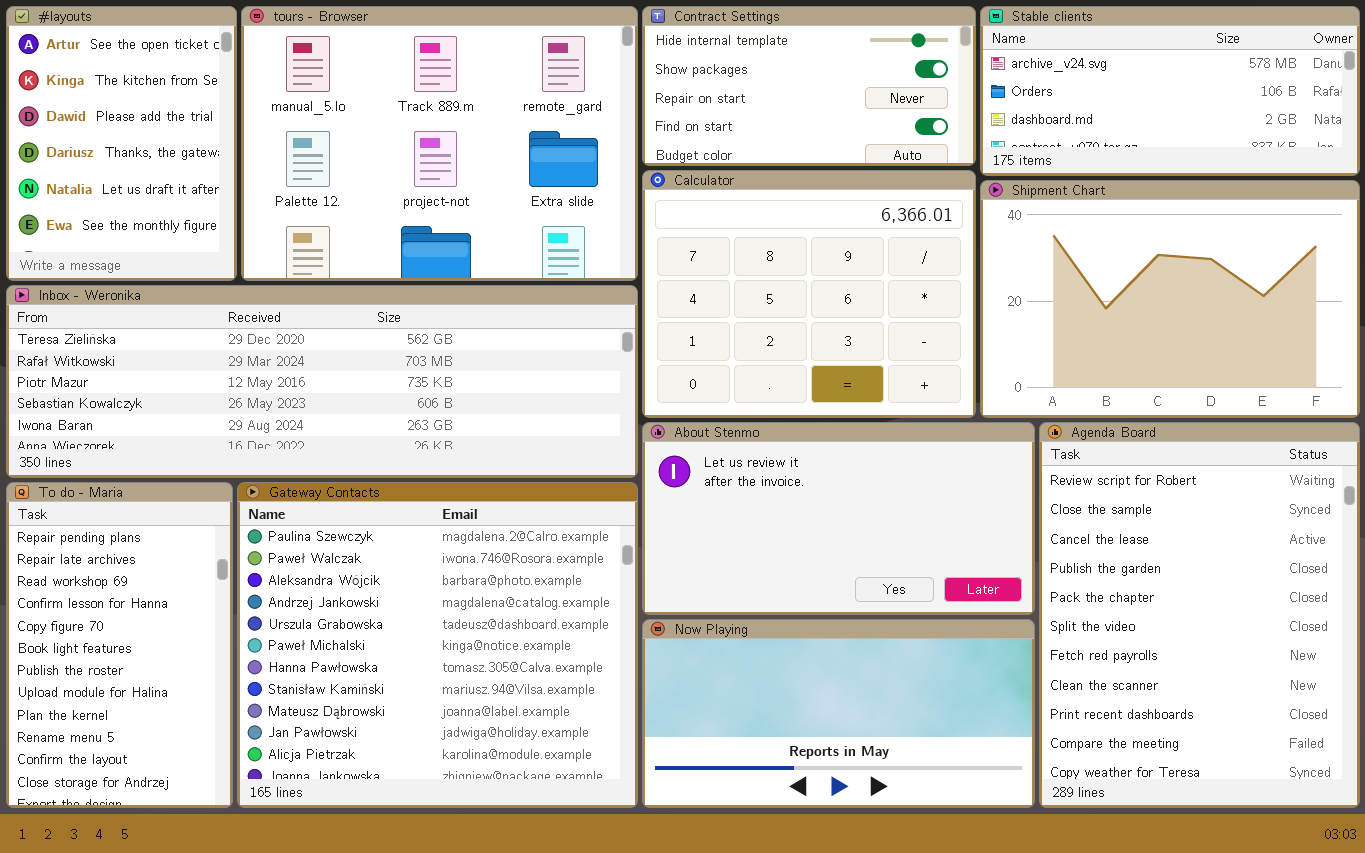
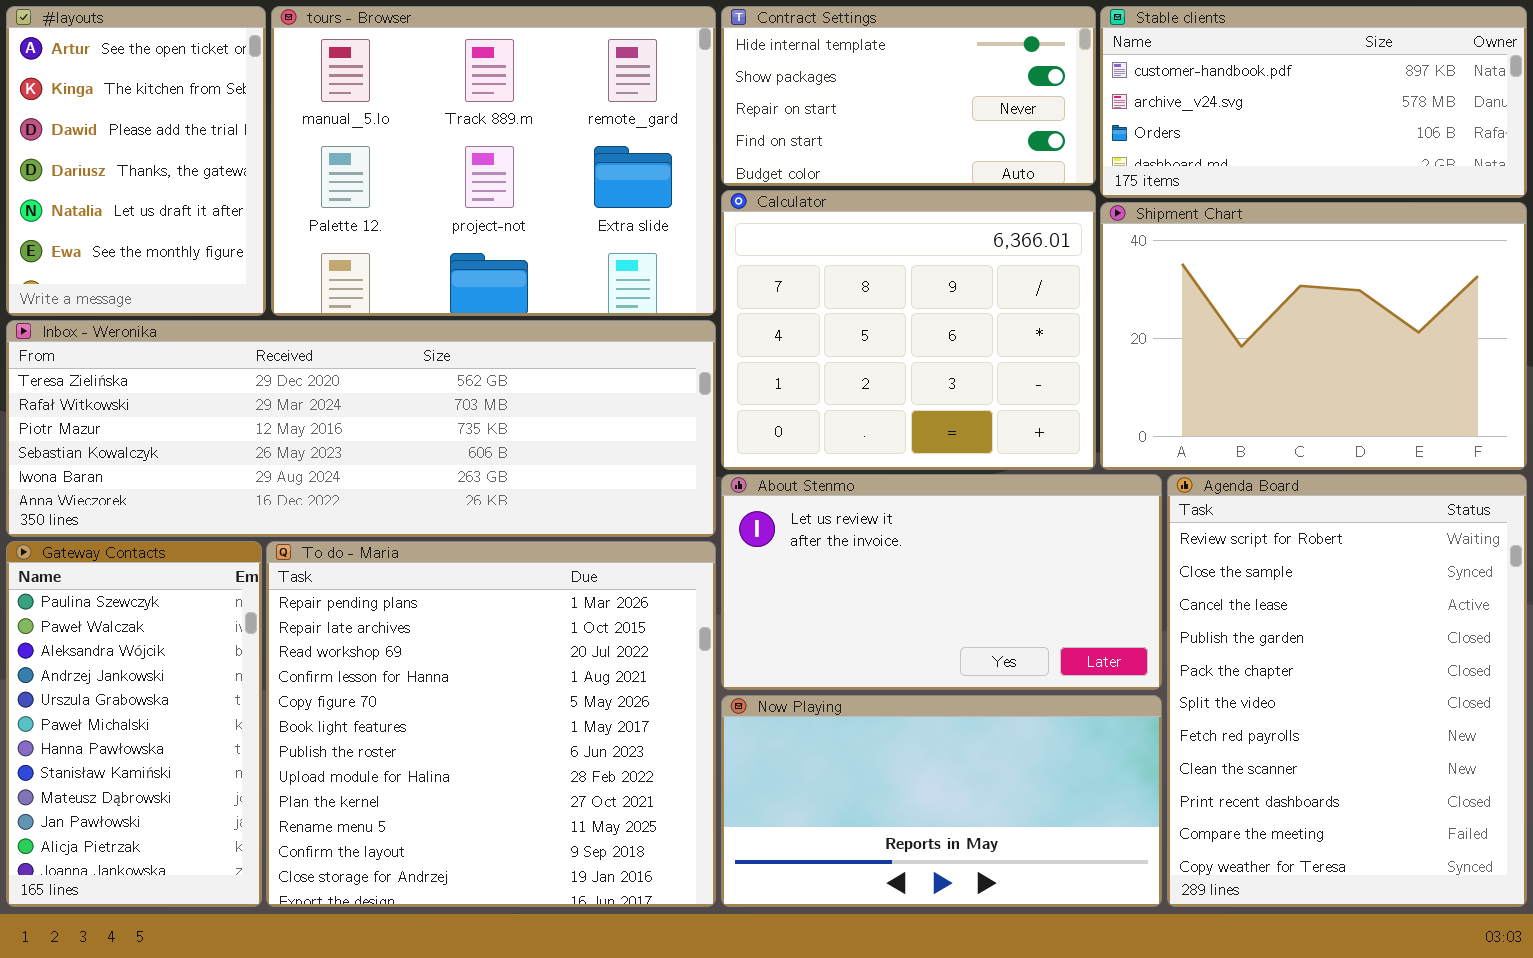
Stable clients: [980,6,1360,176] -> [1100,6,1527,198], scrolled up 1 row
To do - Maria: [6,482,233,808] -> [266,541,716,907], moved, resized
Gateway Contacts: [237,482,638,808] -> [6,541,262,907], moved, resized

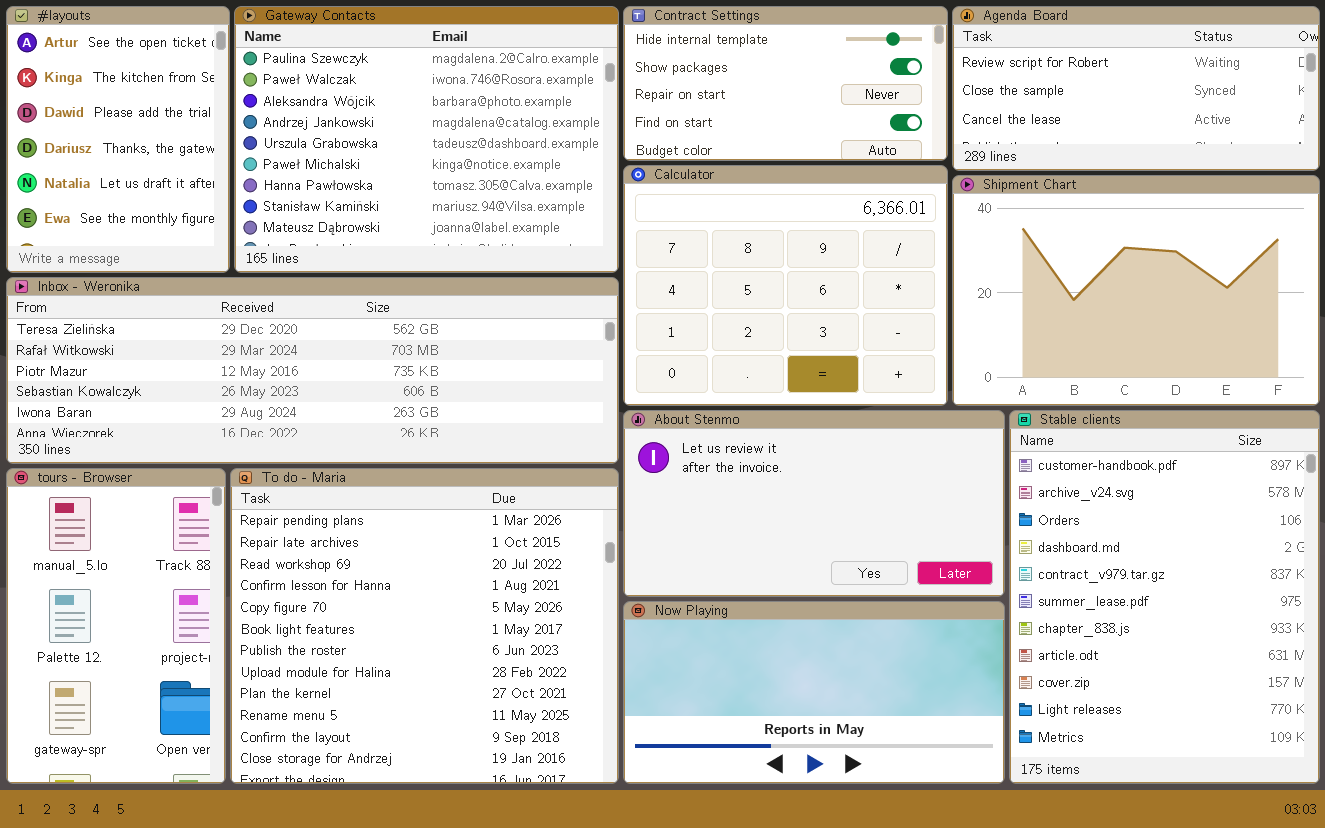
tours - Browser: [271,6,716,316] -> [6,468,226,784], moved, resized
Stable clients: [1100,6,1527,198] -> [1009,410,1320,784], moved, resized
Agenda Board: [1167,474,1527,907] -> [952,6,1320,171], moved, resized
Gateway Contacts: [6,541,262,907] -> [234,6,619,273], moved, resized

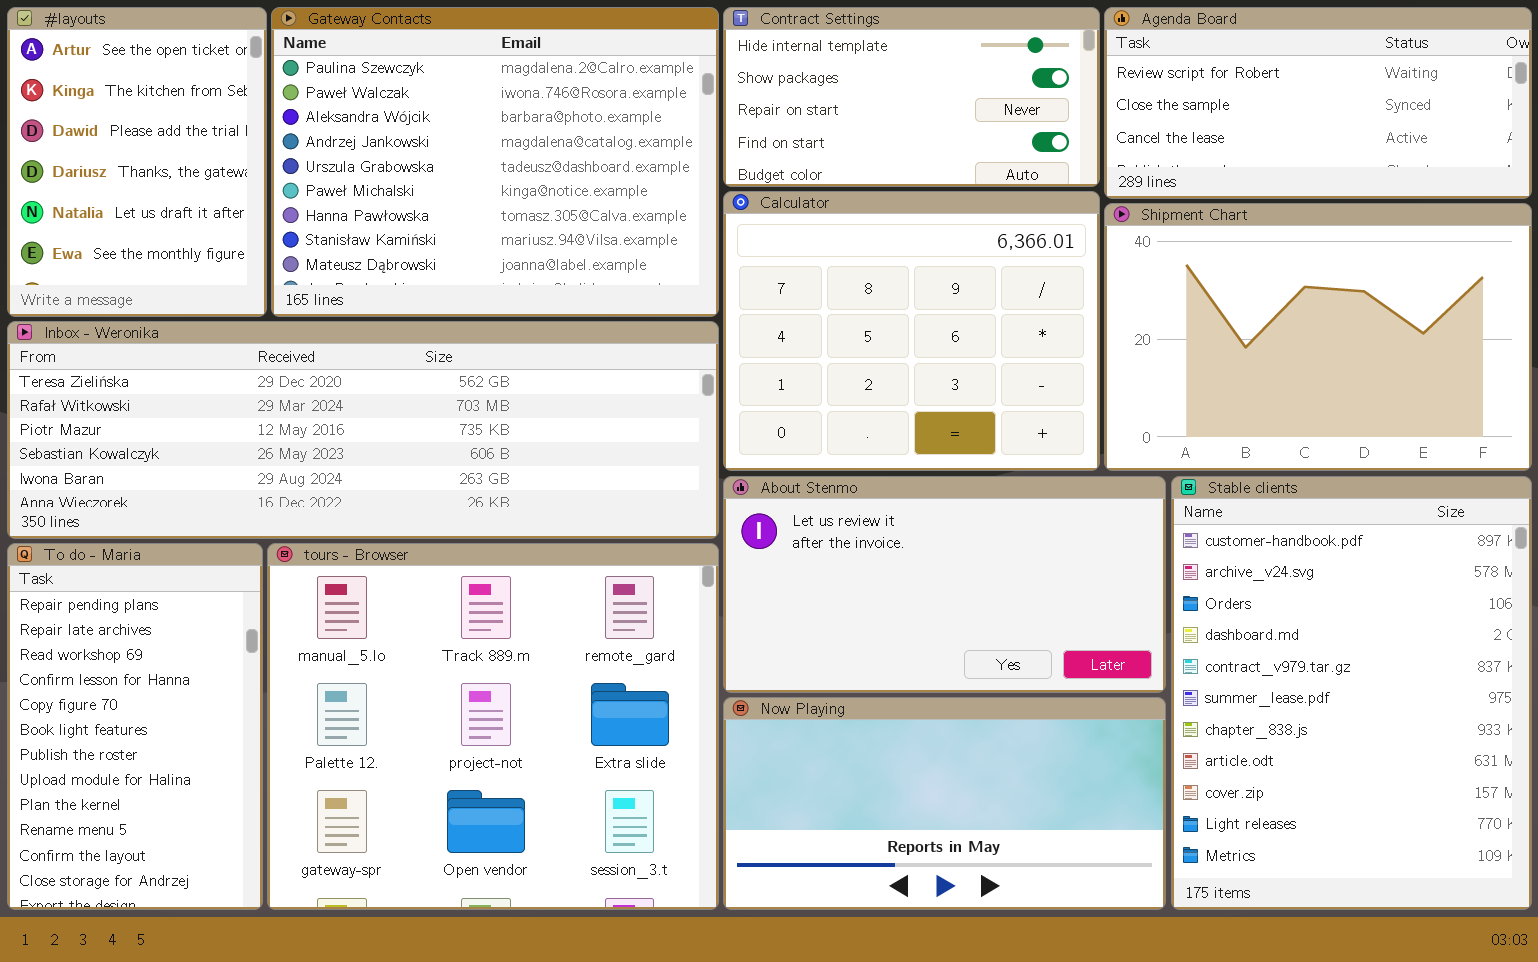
tours - Browser: [6,468,226,784] -> [267,543,719,910], moved, resized
To do - Maria: [230,468,619,784] -> [7,543,263,910], moved, resized

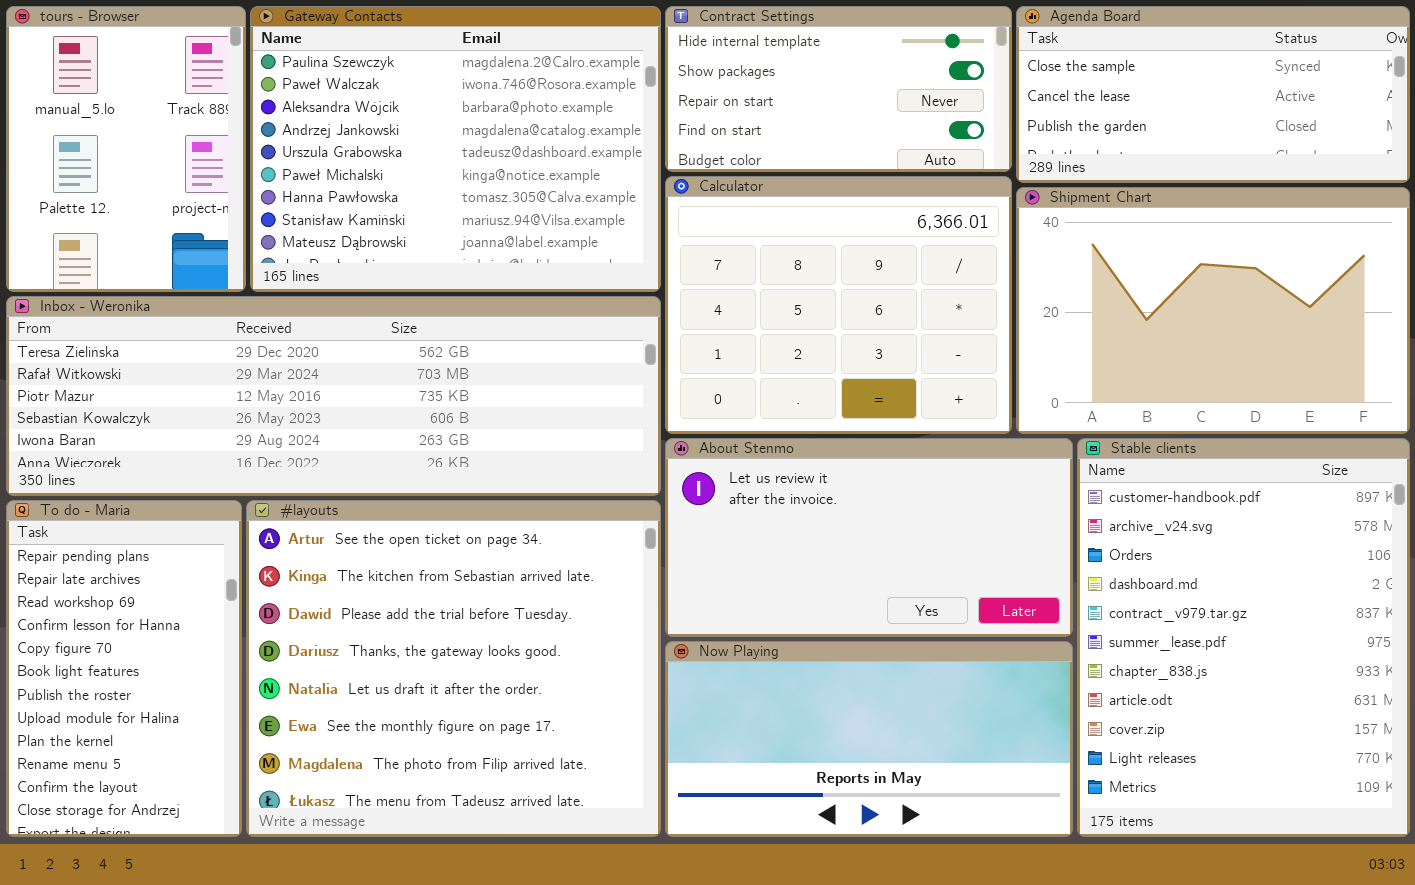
#layouts: [7,7,267,317] -> [246,500,661,837], moved, resized
Agenda Board: [1104,7,1532,199] -> [1016,6,1410,183], scrolled down 1 row
tours - Browser: [267,543,719,910] -> [6,6,246,292], moved, resized

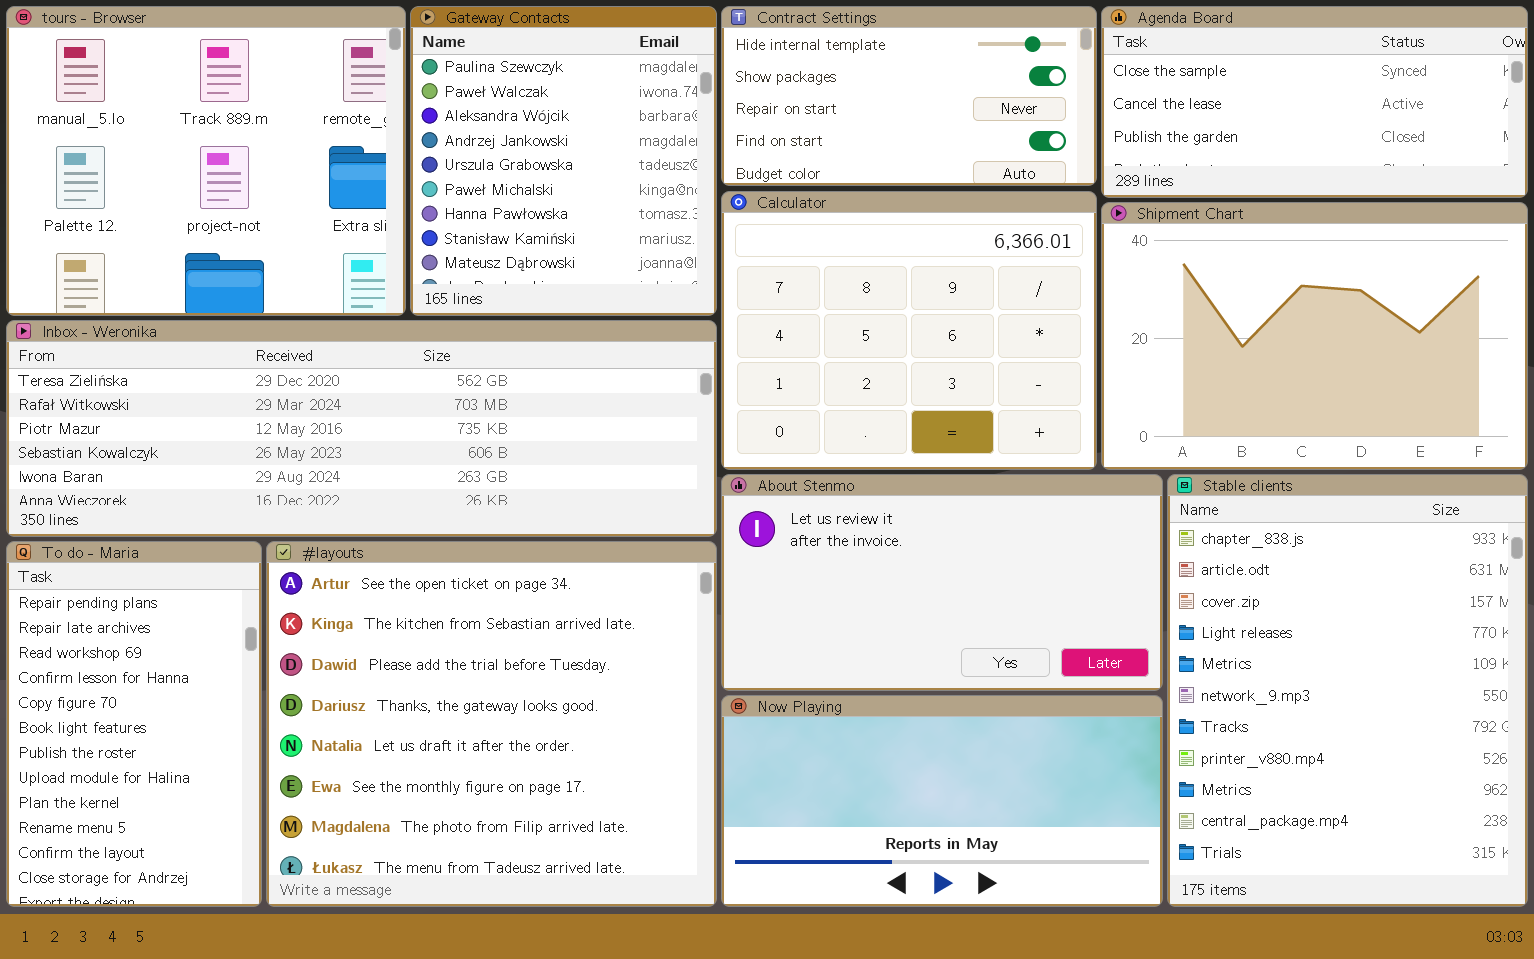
tours - Browser: [6,6,246,292] -> [6,6,406,316], resized
Gateway Contacts: [250,6,661,292] -> [410,6,717,316], resized
Stable clients: [1077,438,1410,837] -> [1167,474,1528,907], scrolled down 6 rows

